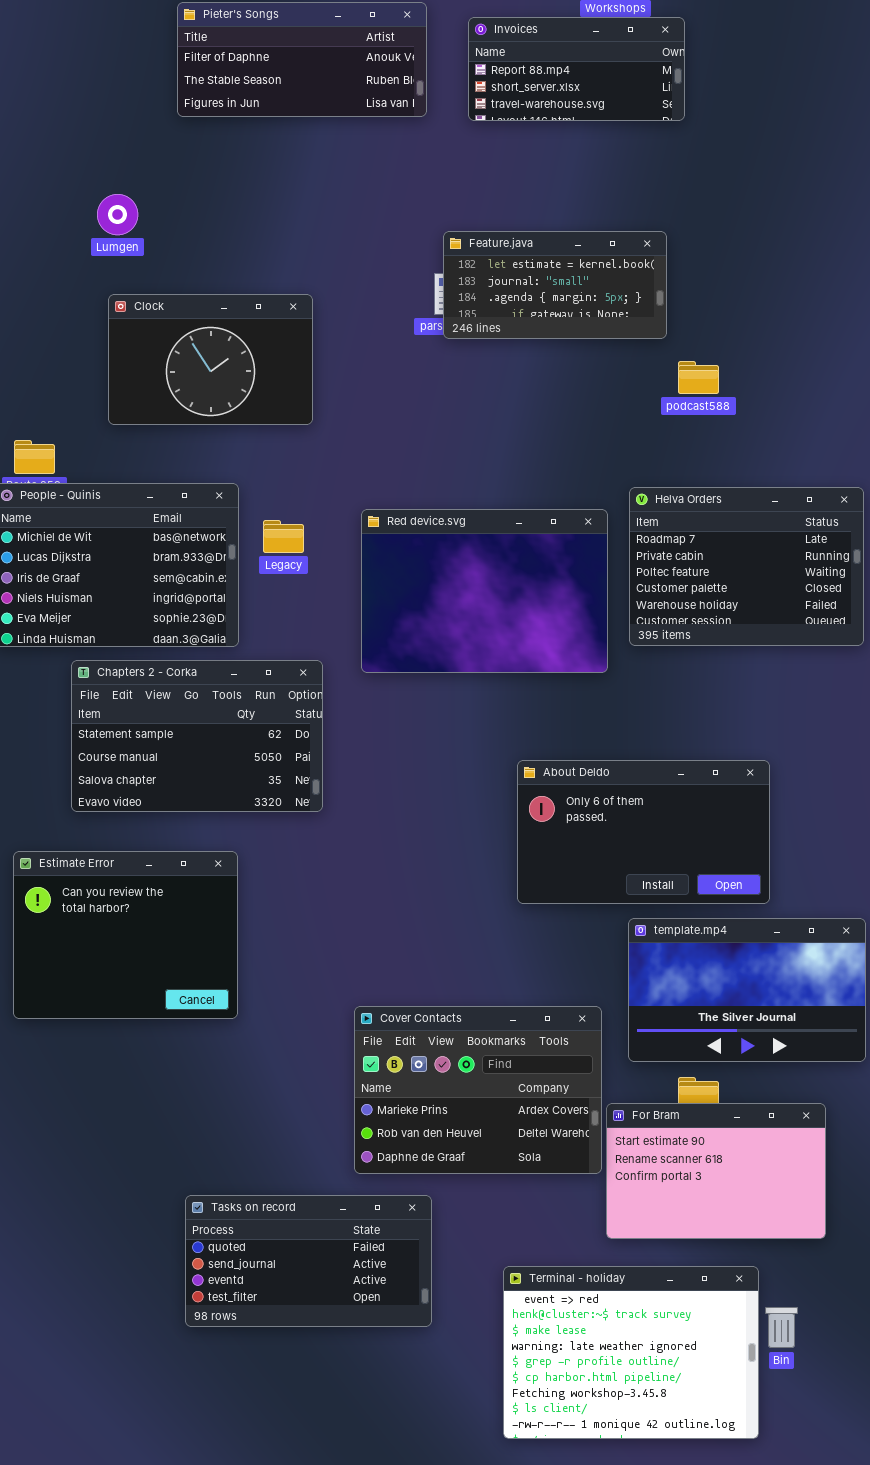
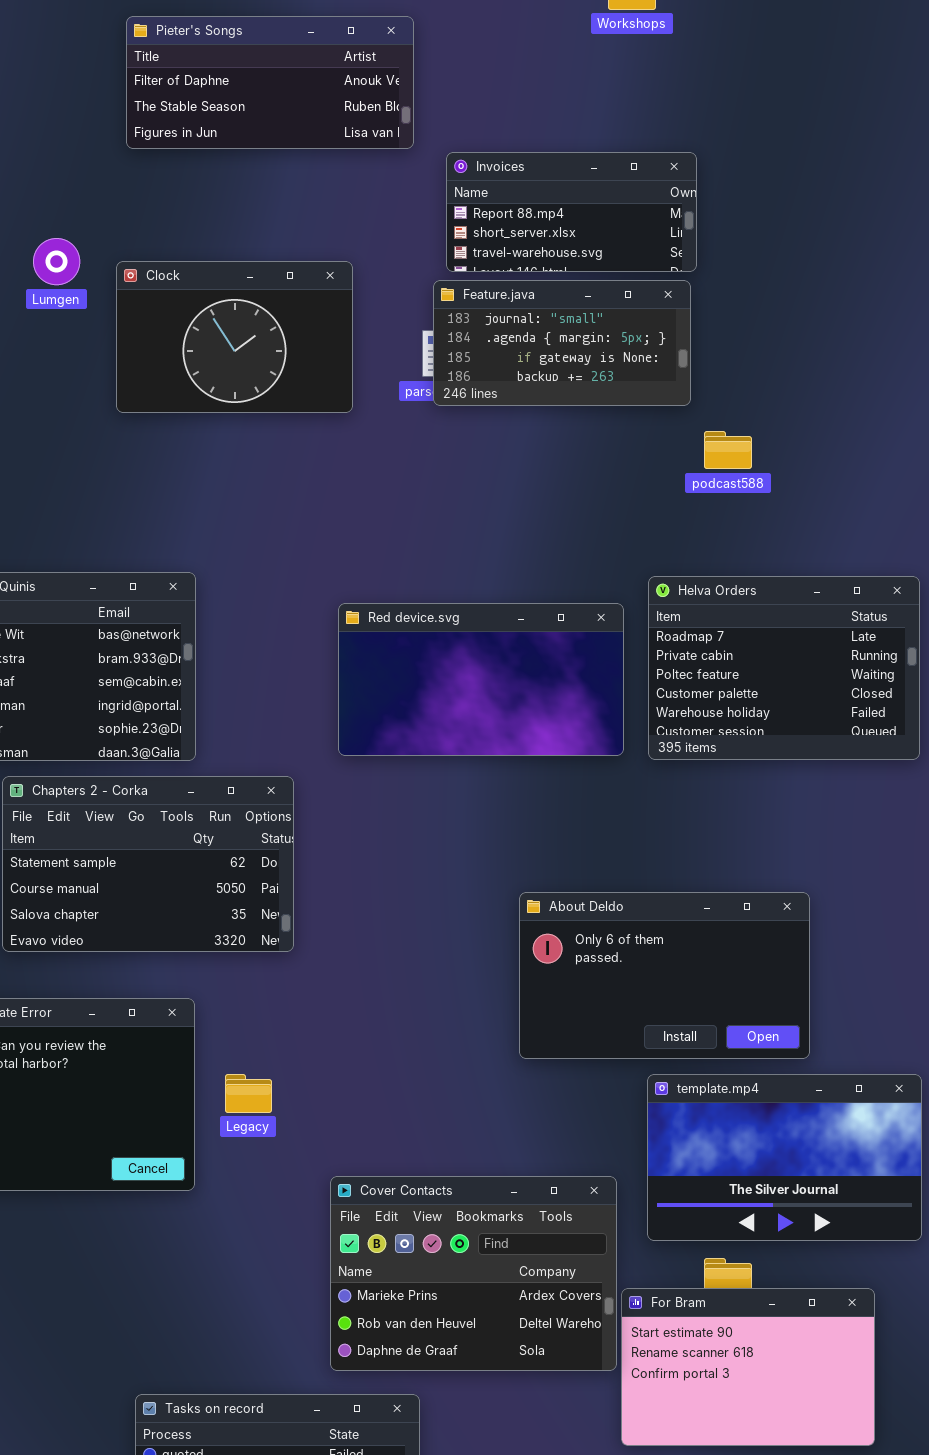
Invoices: [468,17,685,121] -> [446,152,697,272], moved
Feature.java: [443,231,667,339] -> [433,280,691,406], scrolled down 1 row
Clock: [108,294,313,425] -> [116,261,353,413], moved
Red device.svg: [361,509,608,673] -> [338,603,624,756], resized
Legacy: [263,520,304,553] -> [225,1074,272,1113], moved

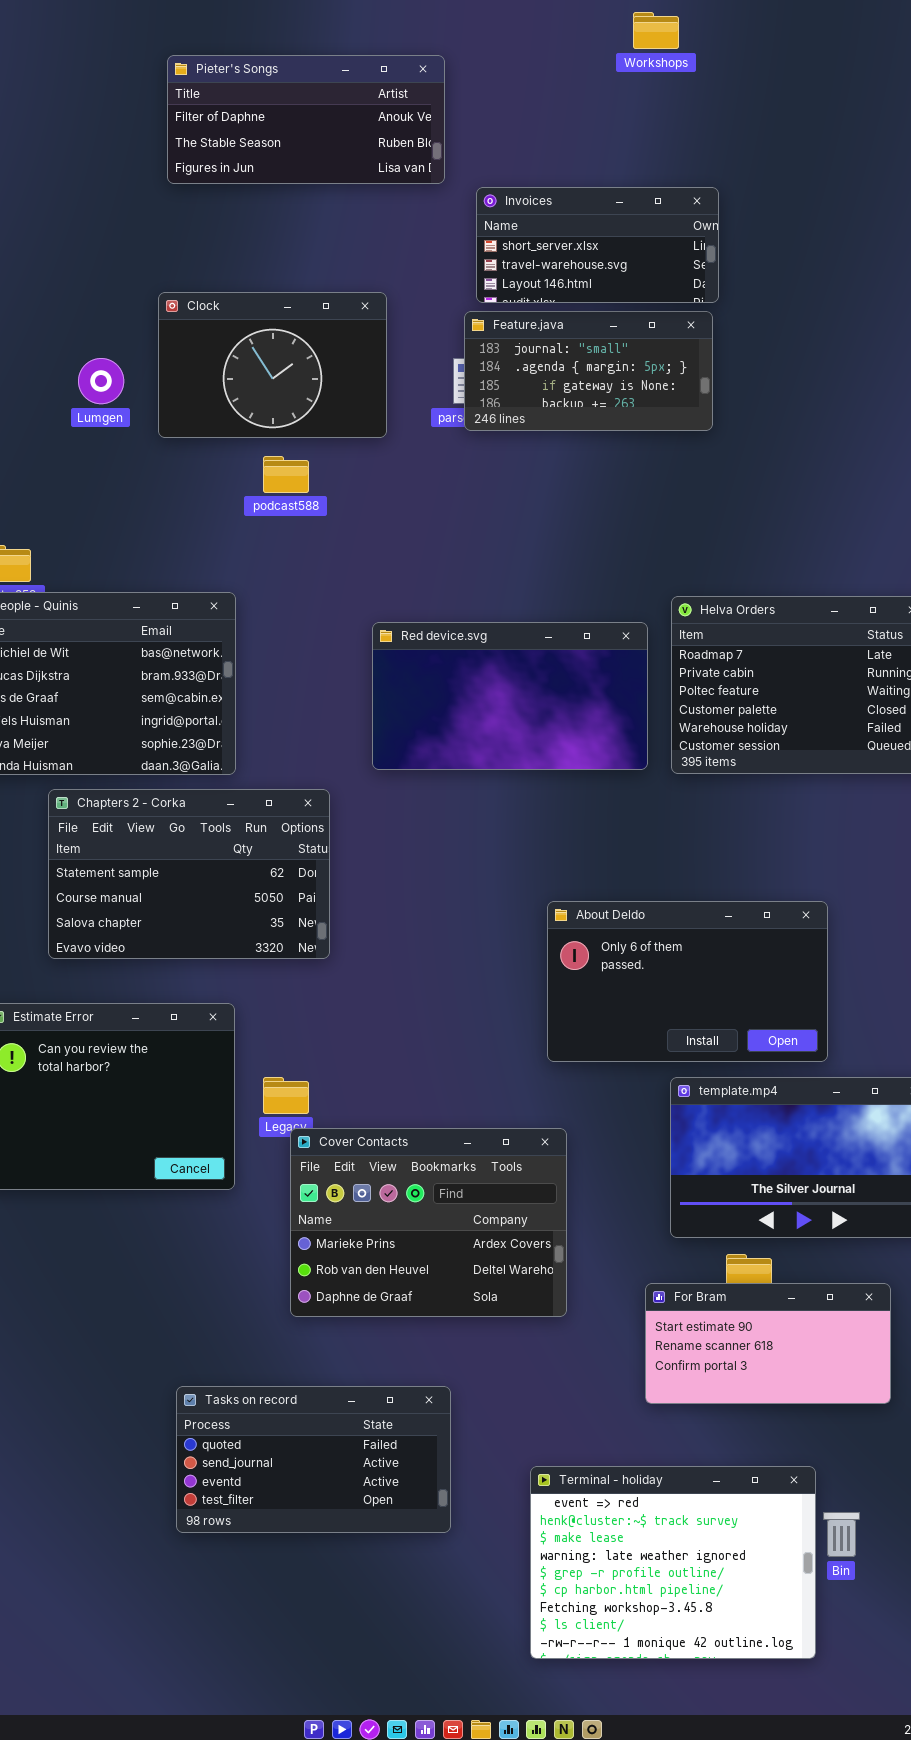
Invoices: [446,152,697,272] -> [476,187,719,303], scrolled down 1 row
Lumgen: [33,238,80,285] -> [78,358,124,404], moved
podcast588: [704,431,752,469] -> [263,456,309,493], moved
Cover Contacts: [330,1176,617,1371] -> [290,1128,567,1317], moved
For Bram: [621,1288,875,1446] -> [645,1283,891,1404], resized

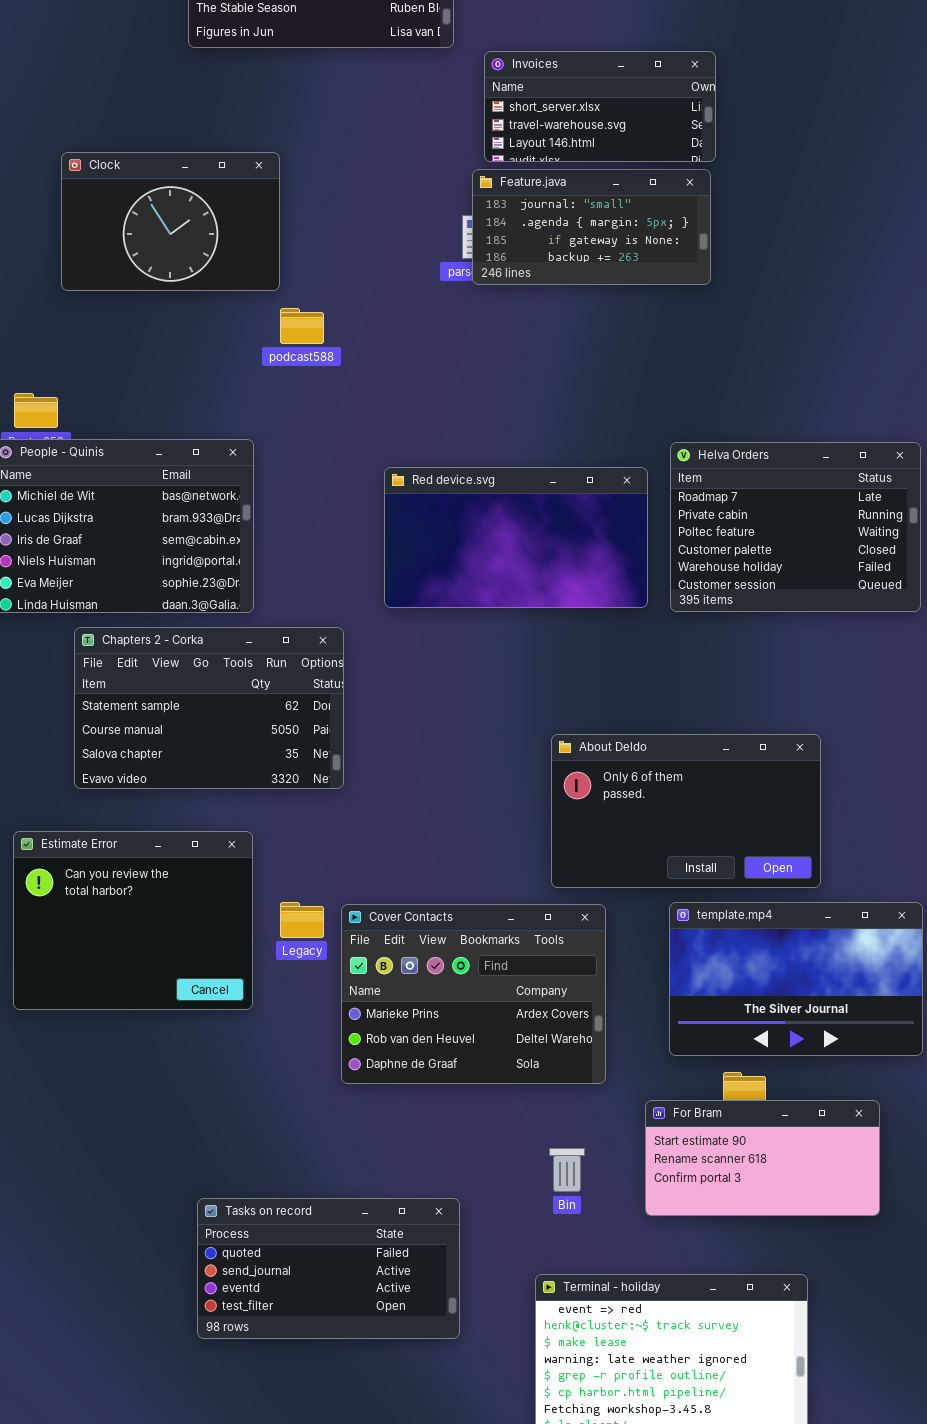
Clock: [158,292,387,438] -> [61,152,280,291], moved
Cover Contacts: [290,1128,567,1317] -> [341,904,606,1084], moved
Bin: [823,1512,860,1557] -> [549,1148,585,1192], moved

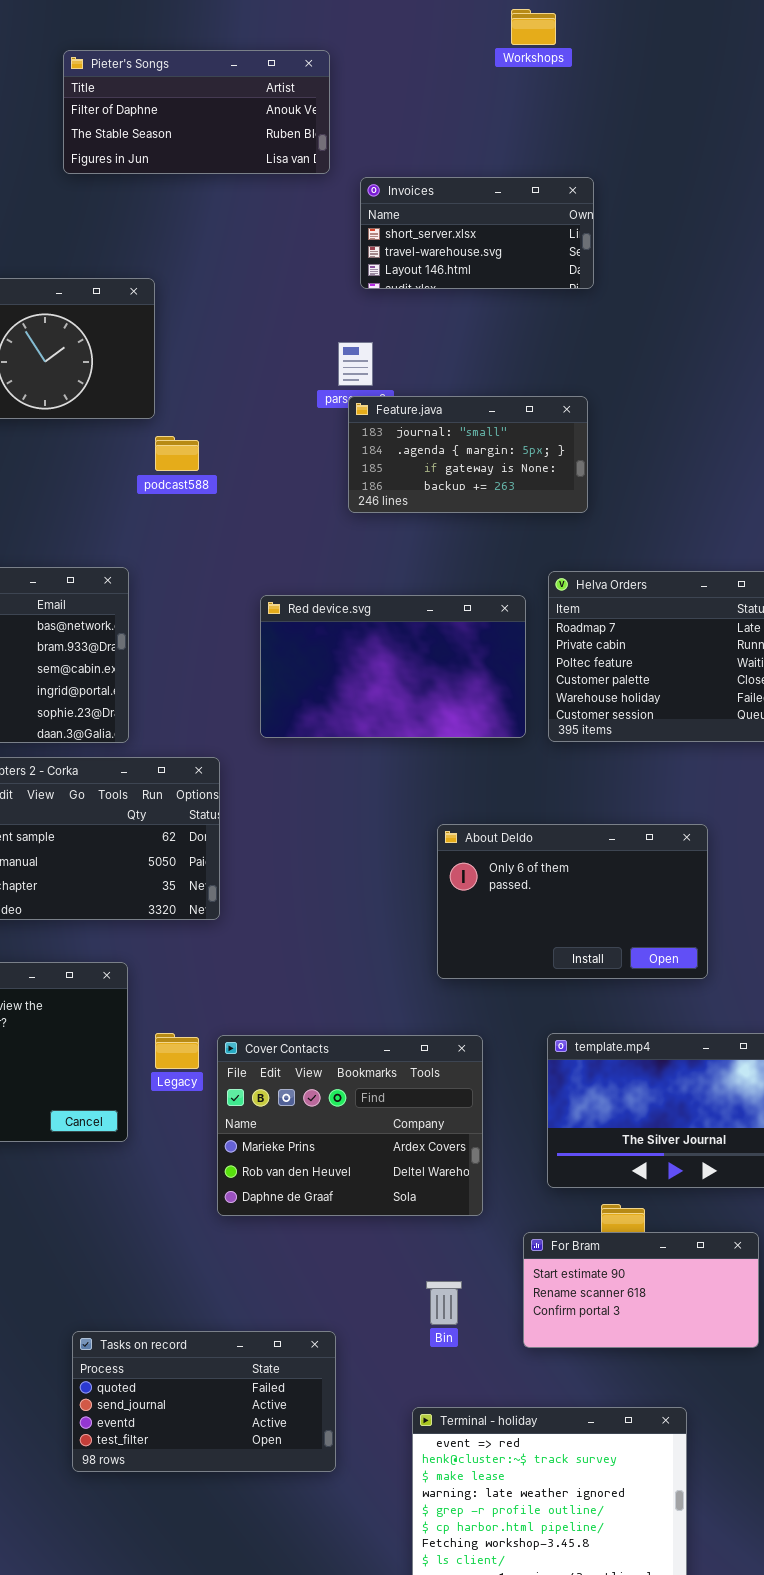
Feature.java: [472,169,711,285] -> [348,396,588,513], moved
About Deldo: [551,734,821,888] -> [437,824,708,979], moved

